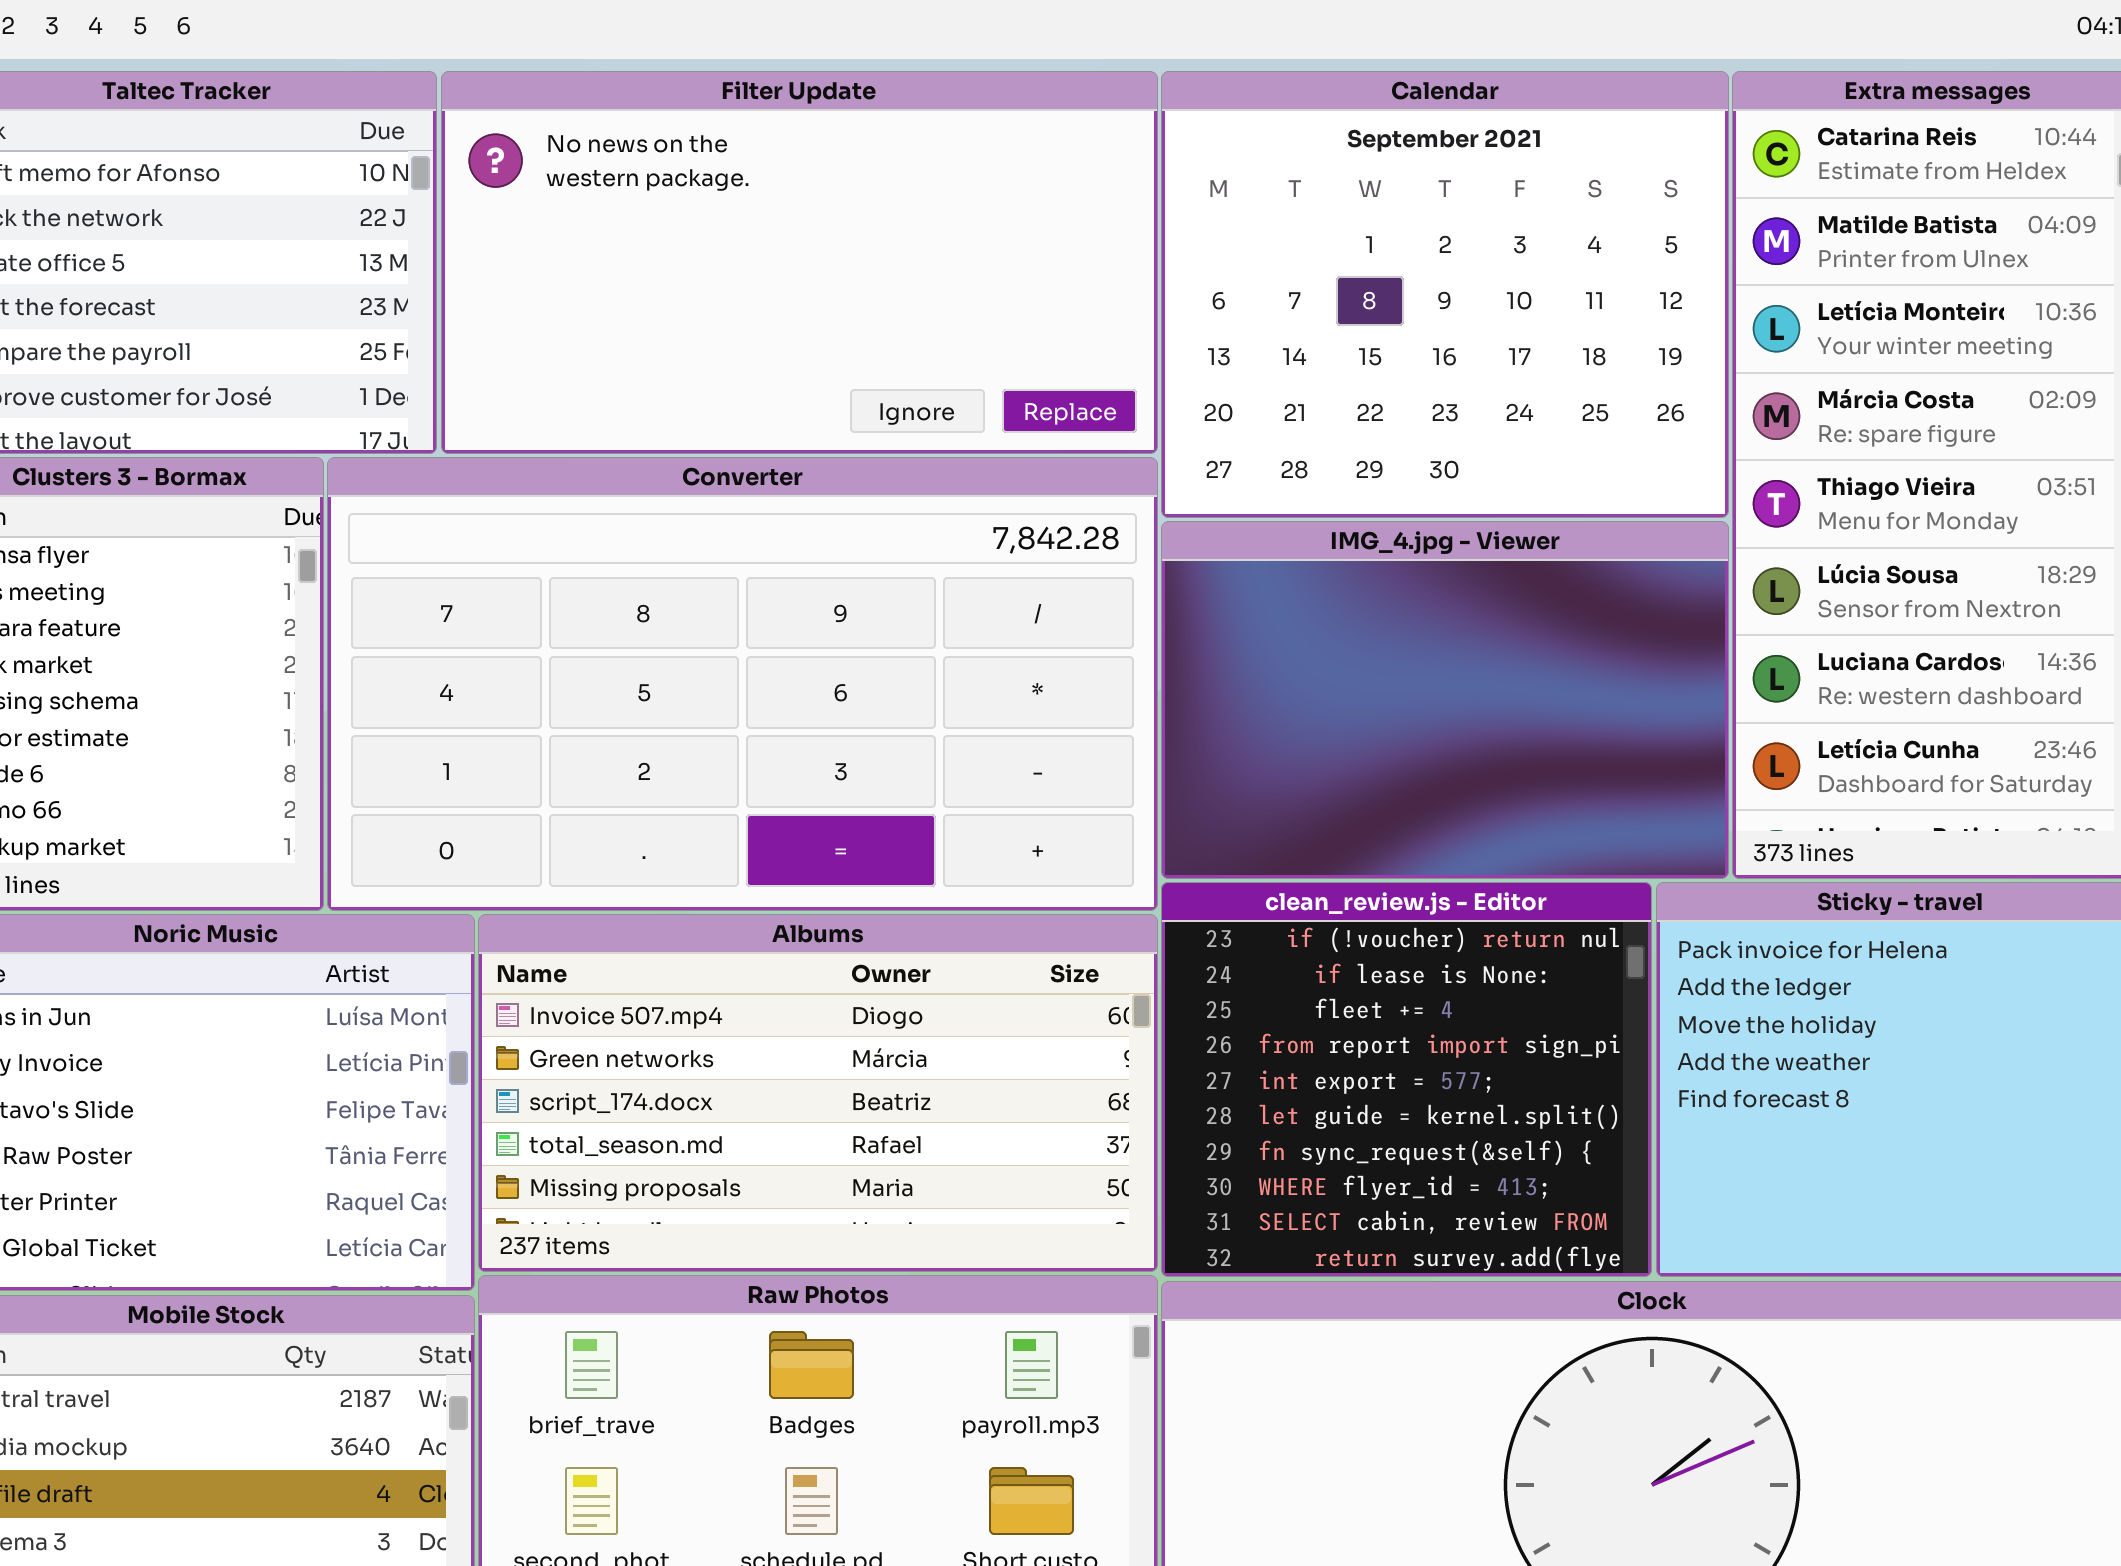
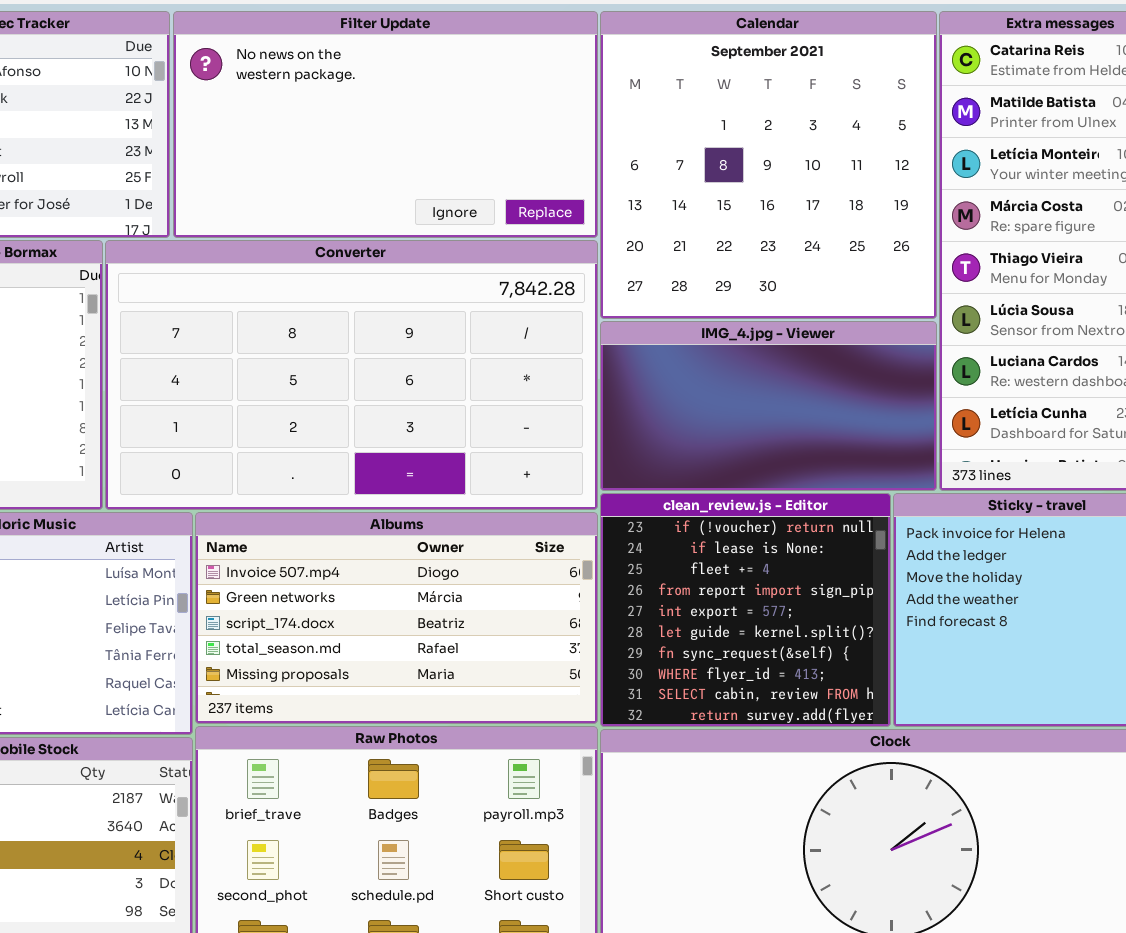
Calendar: [1161,71,1729,518] -> [600,11,937,319], resized
IMG_4.jpg - Viewer: [1161,521,1729,879] -> [600,321,937,491], resized

